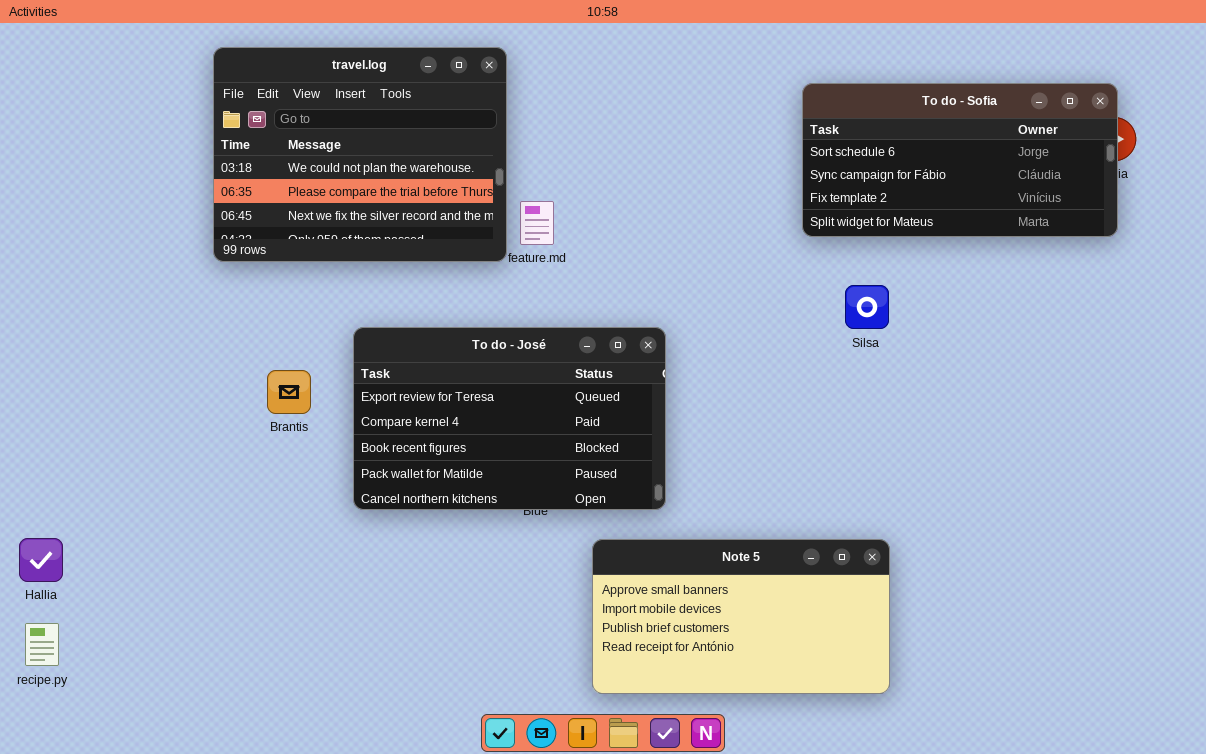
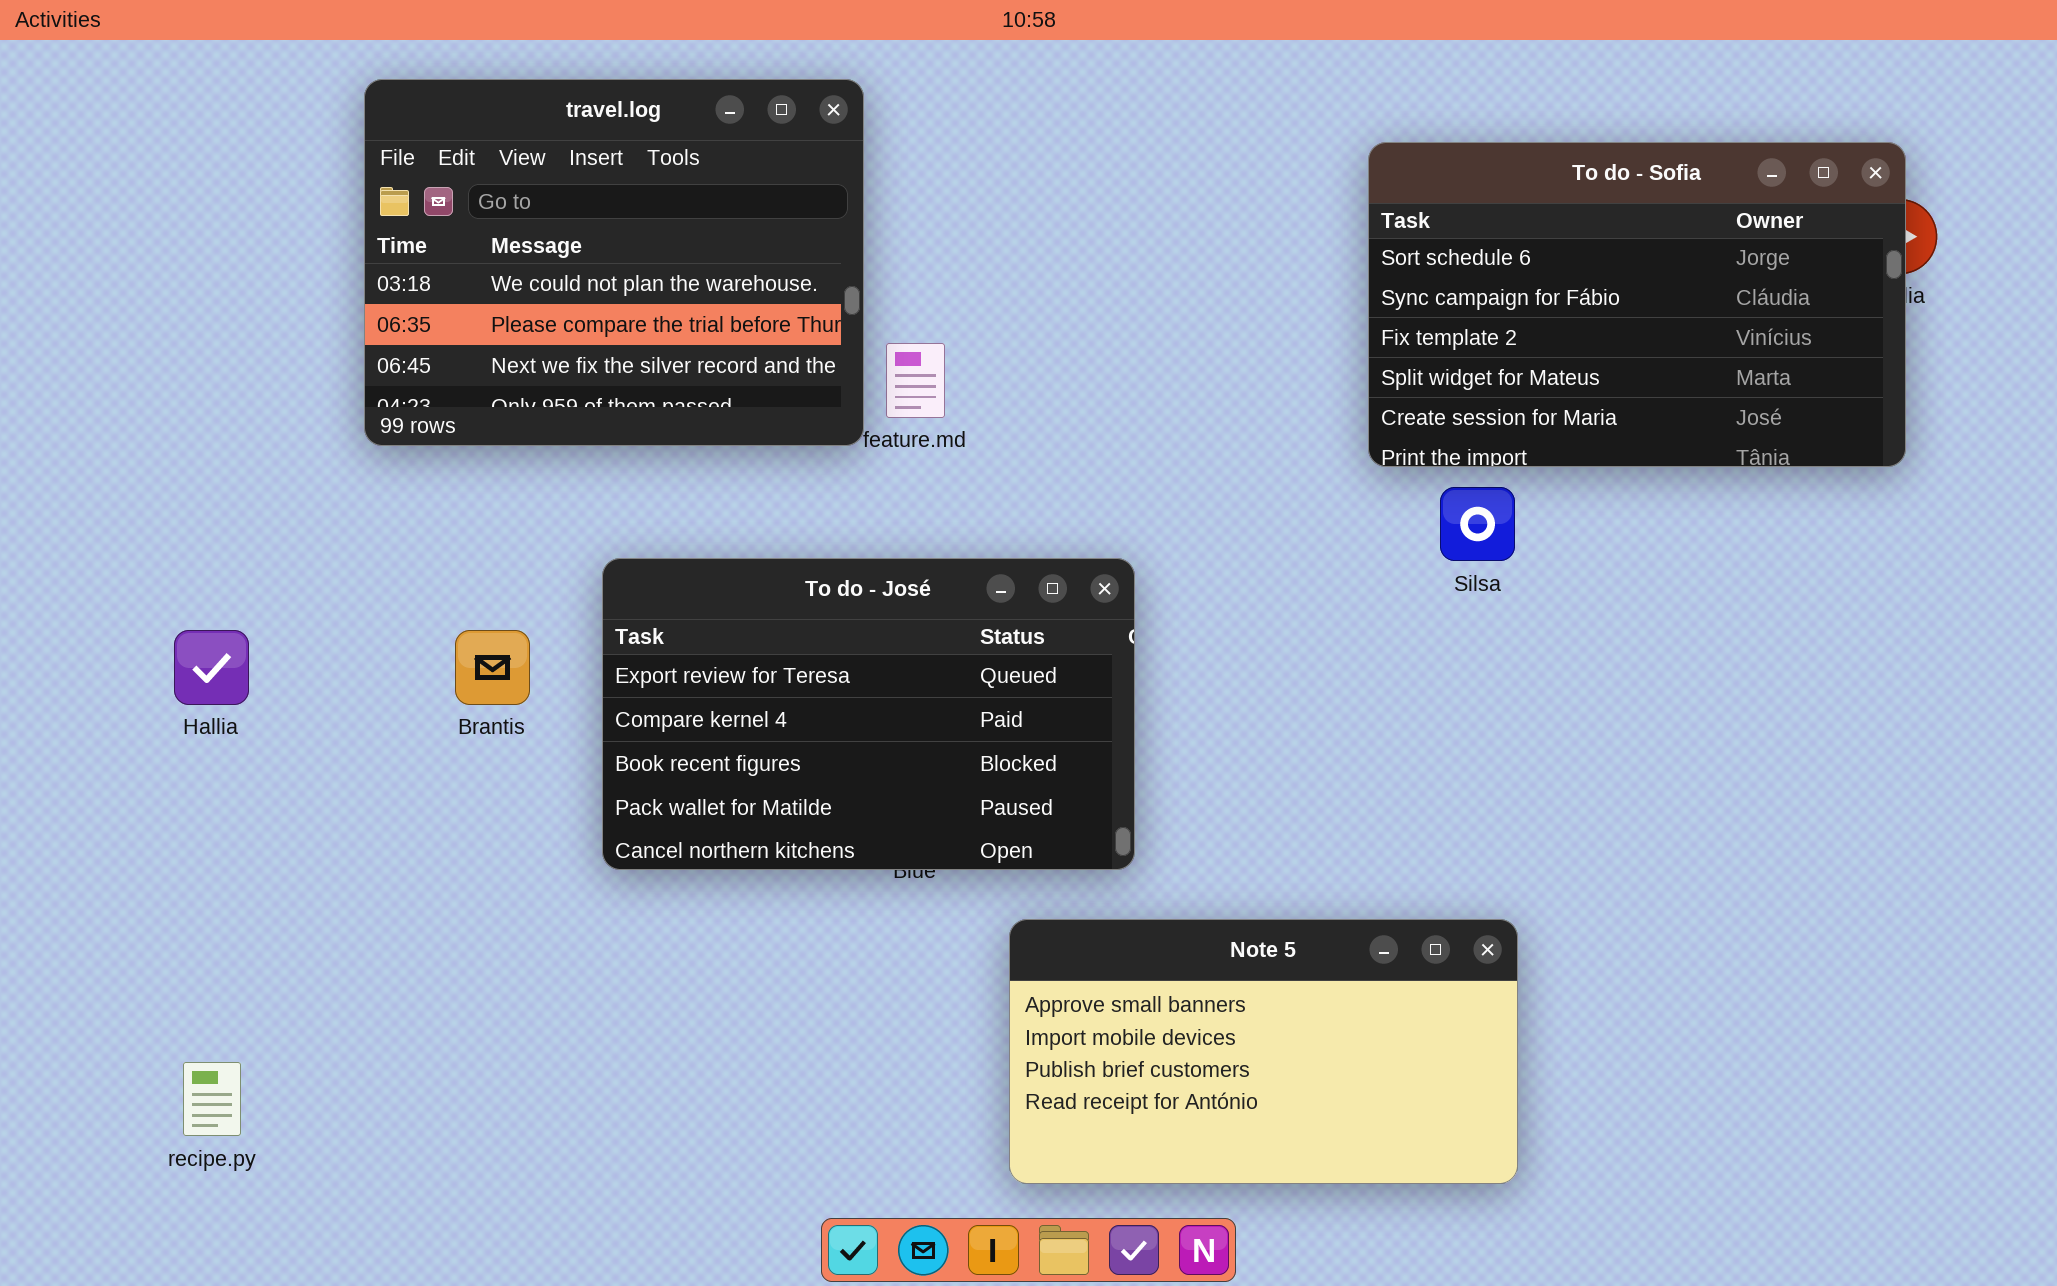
To do - Sofia: [802,83,1118,237] -> [1368,142,1906,467], resized
Hallia: [19,538,63,582] -> [174,630,249,705], moved
recipe.py: [25,623,59,666] -> [183,1062,241,1136], moved

